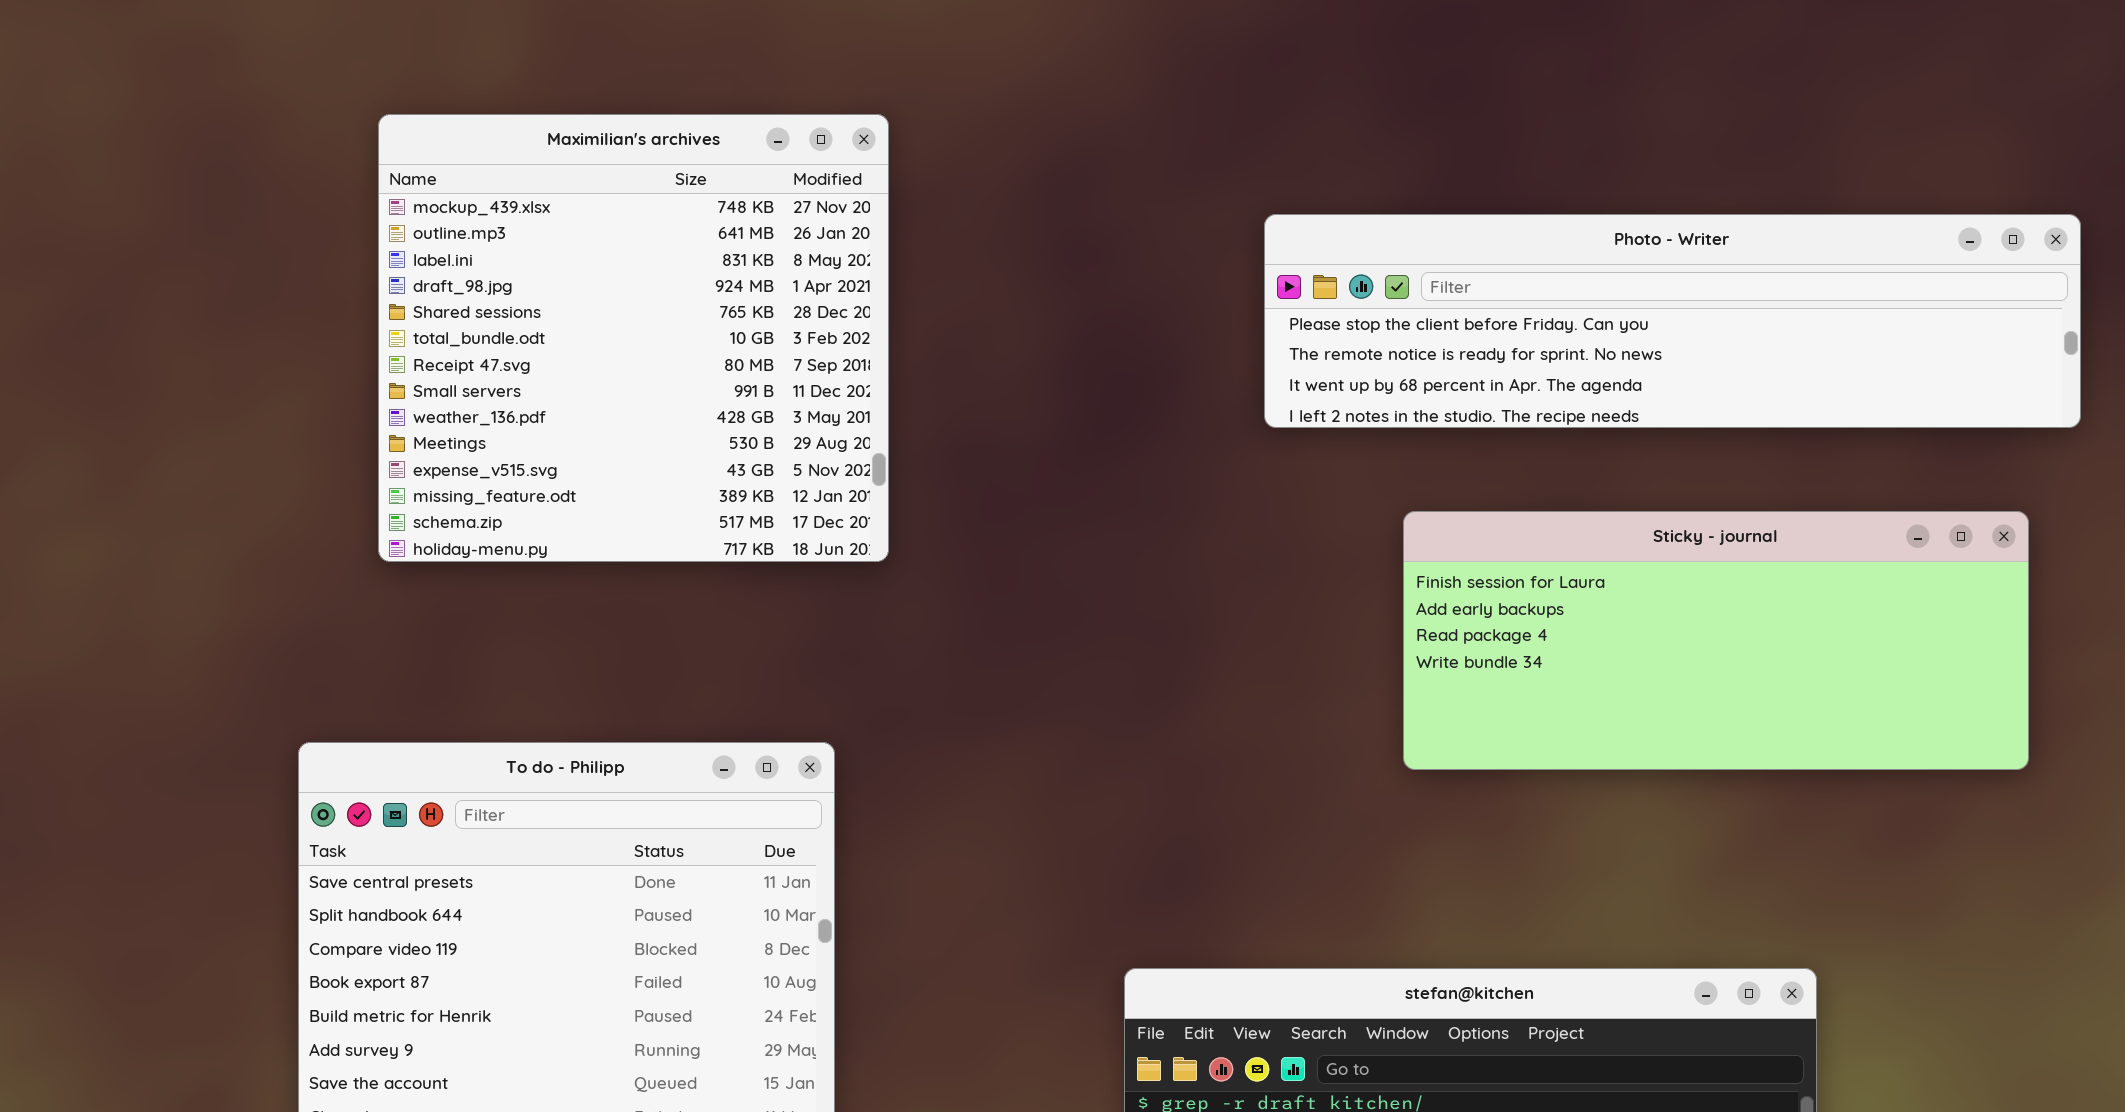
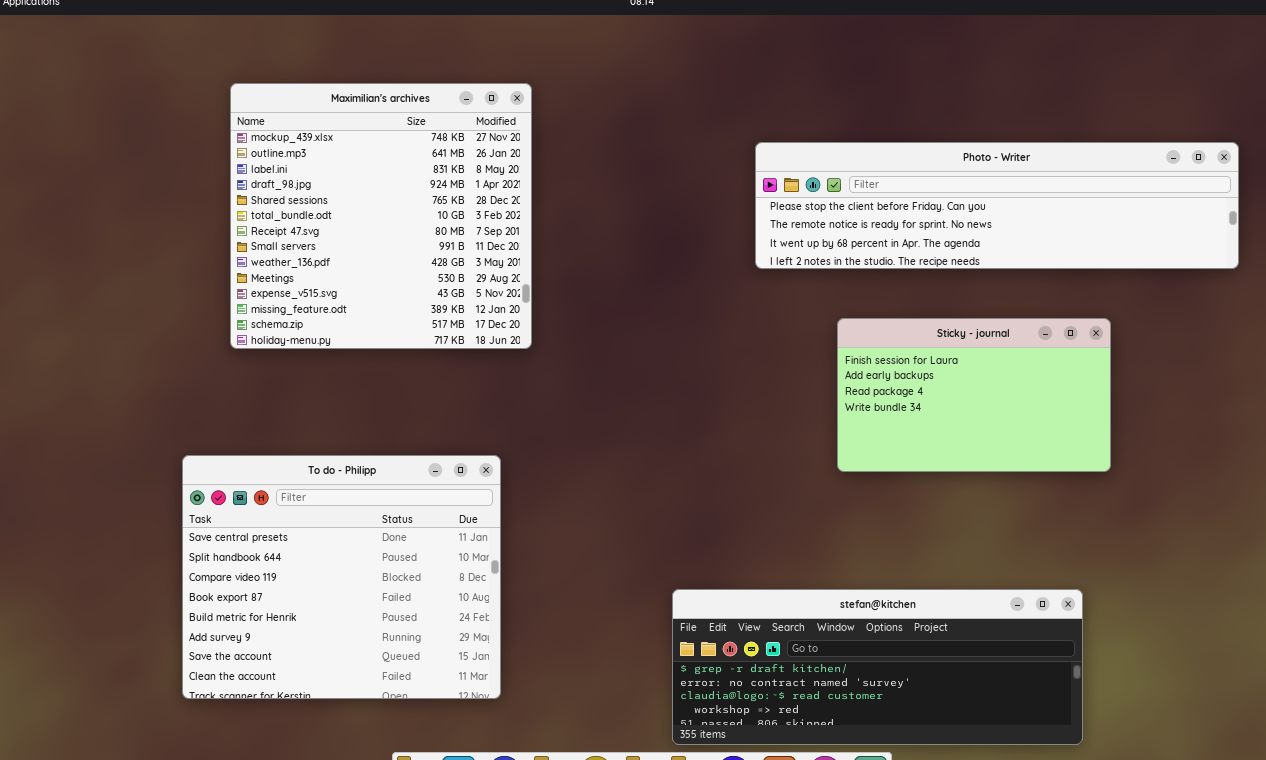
Sticky - journal: [1403,511,2029,770] -> [837,318,1111,472], resized

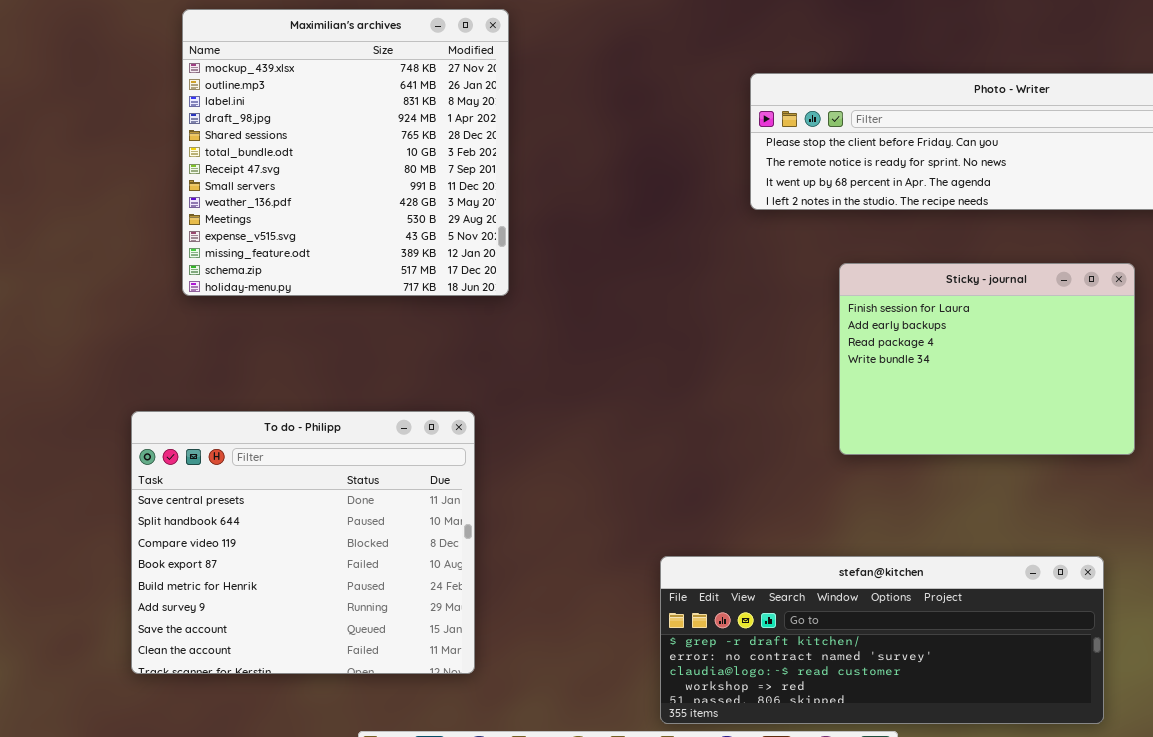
Sticky - journal: [837,318,1111,472] -> [839,263,1135,455], resized

